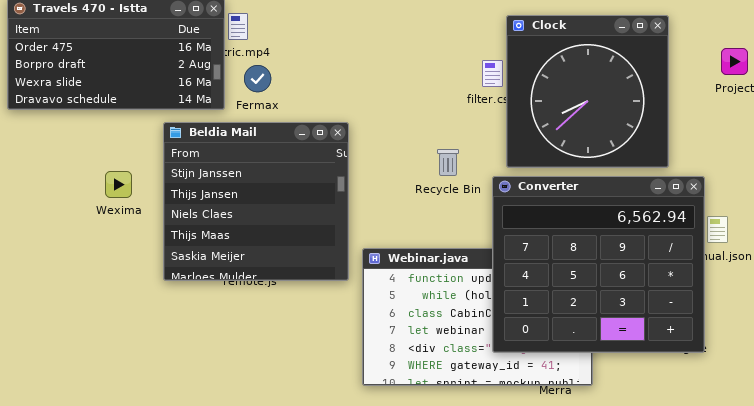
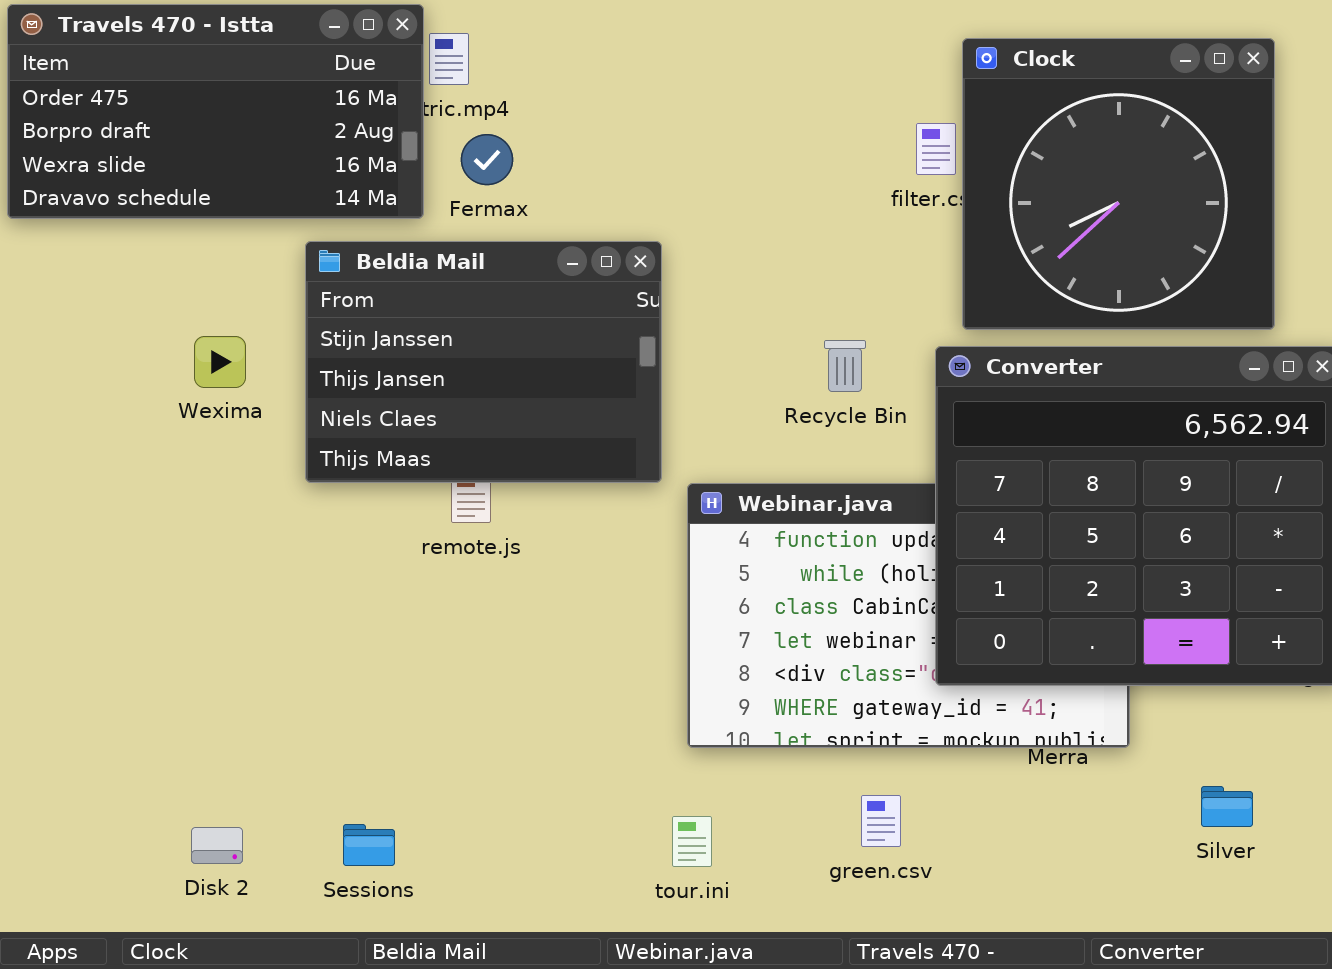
Beldia Mail: [163,122,349,281] -> [305,241,662,483], resized
Recycle Bin: [437,149,459,176] -> [824,340,866,392], moved

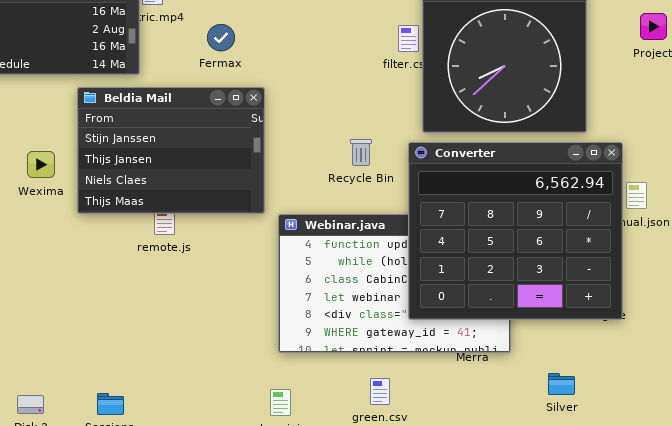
Fermax: [461,134,513,185] -> [207,24,235,51], moved
Wexima: [194,336,246,388] -> [27,151,55,178], moved

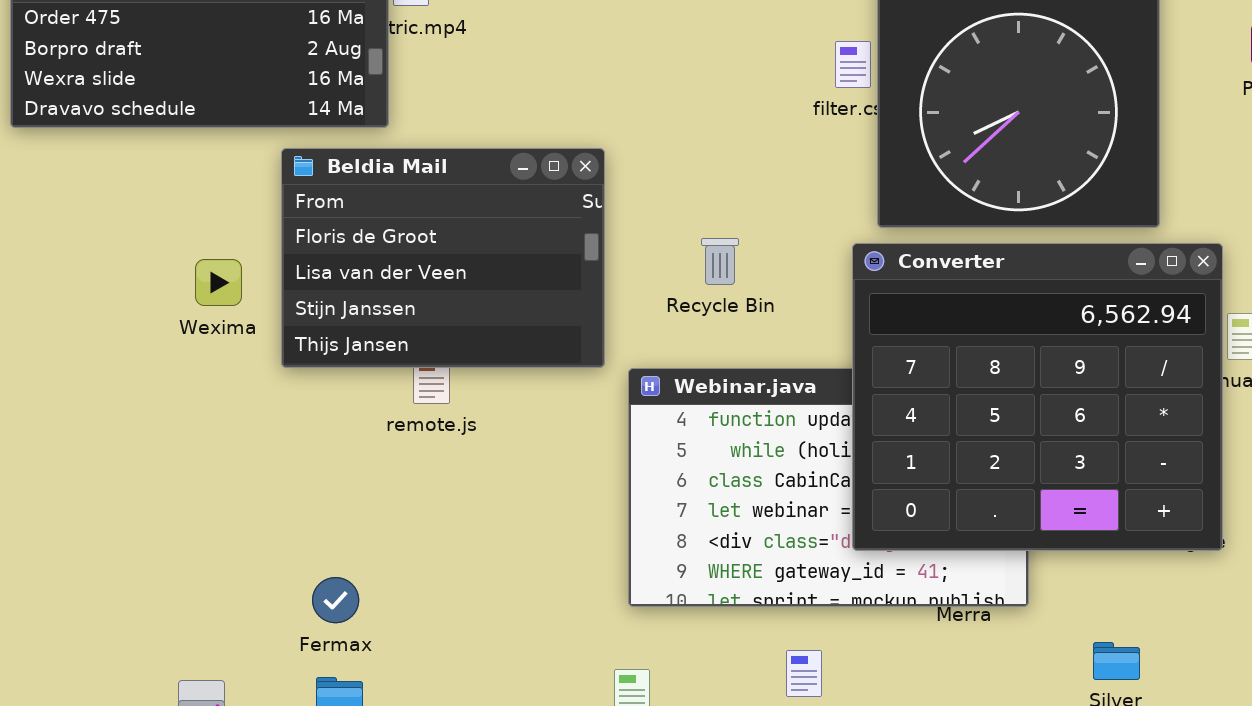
Fermax: [207,24,235,51] -> [312,577,359,623], moved
Beldia Mail: [77,87,265,214] -> [281,148,605,368], scrolled up 2 rows
Recycle Bin: [350,139,372,166] -> [701,238,739,285], moved

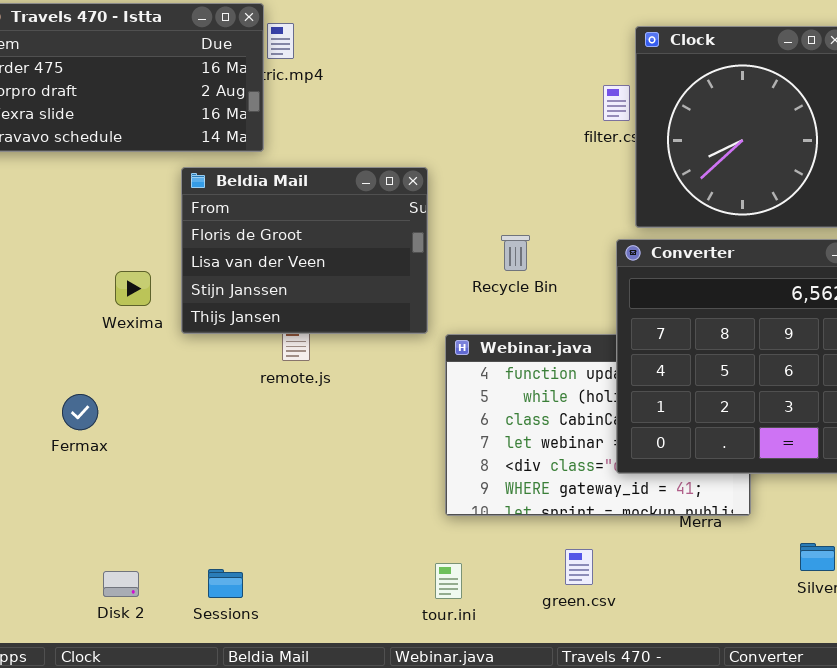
Wexima: [195,259,242,306] -> [115,271,151,306], moved
Fermax: [312,577,359,623] -> [62,394,98,430], moved

